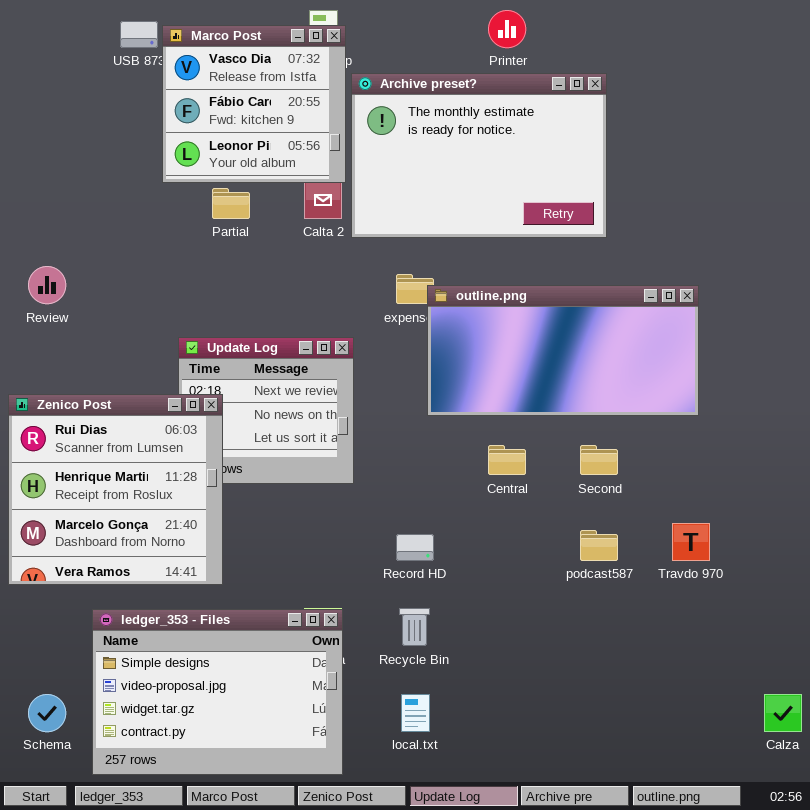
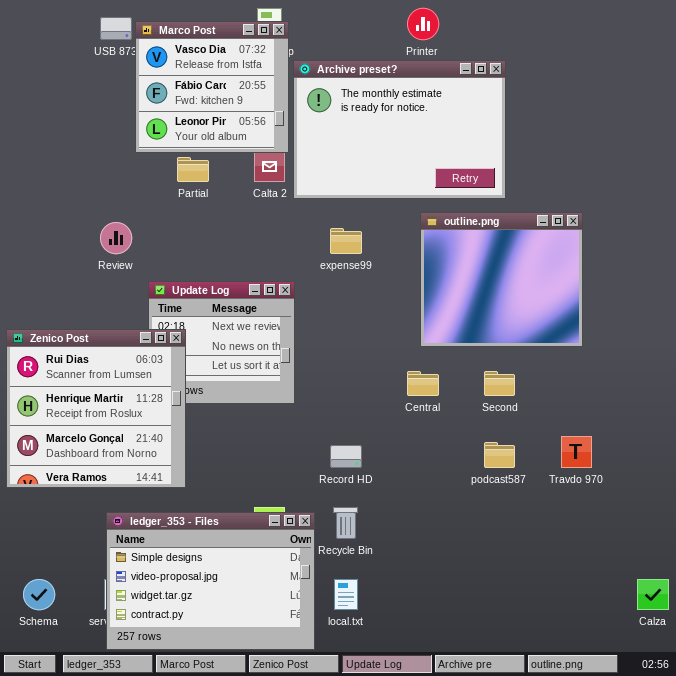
Review: [28,266,66,304] -> [100,222,132,254], moved
outline.png: [427,285,699,416] -> [420,212,583,347], resized
ledger_353 - Files: [92,609,343,775] -> [106,512,315,650], moved

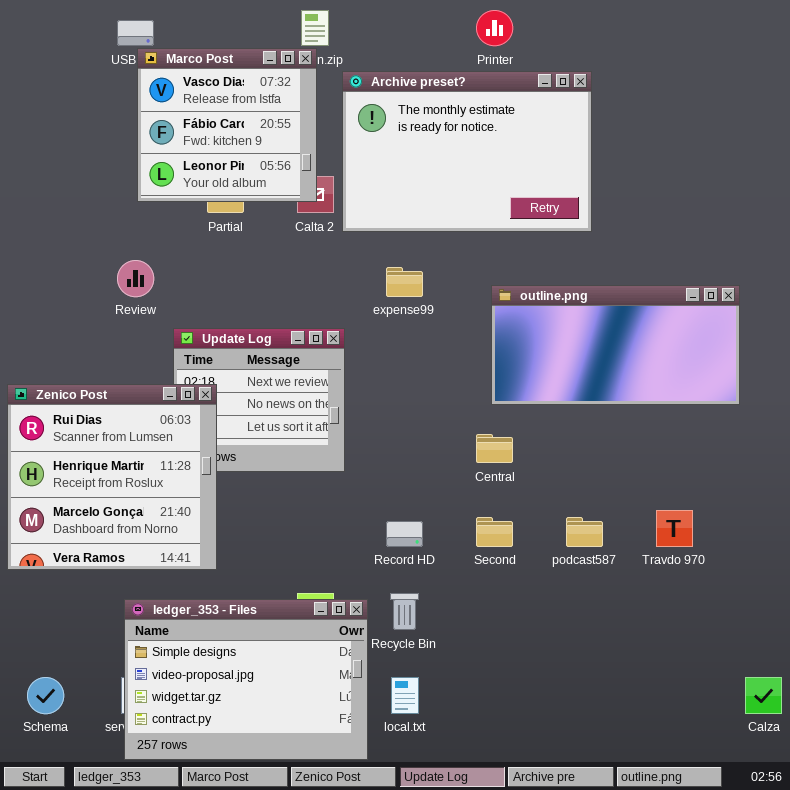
Marco Post: [135,21,289,153] -> [137,48,317,202], moved
outline.png: [420,212,583,347] -> [491,285,740,405], resized
Second: [484,371,515,396] -> [476,517,513,547], moved

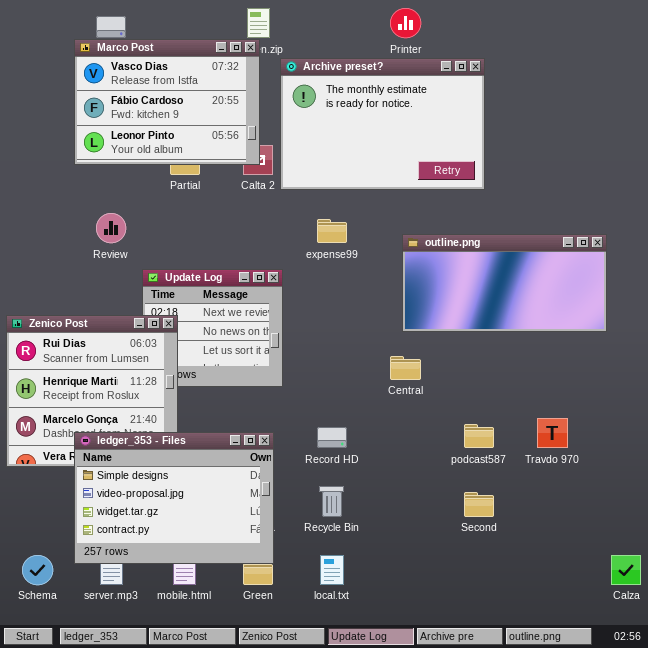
Marco Post: [137,48,317,202] -> [74,39,260,165], resized
Second: [476,517,513,547] -> [464,492,494,517], moved
ledger_353 - Files: [124,599,368,760] -> [74,432,274,564], moved

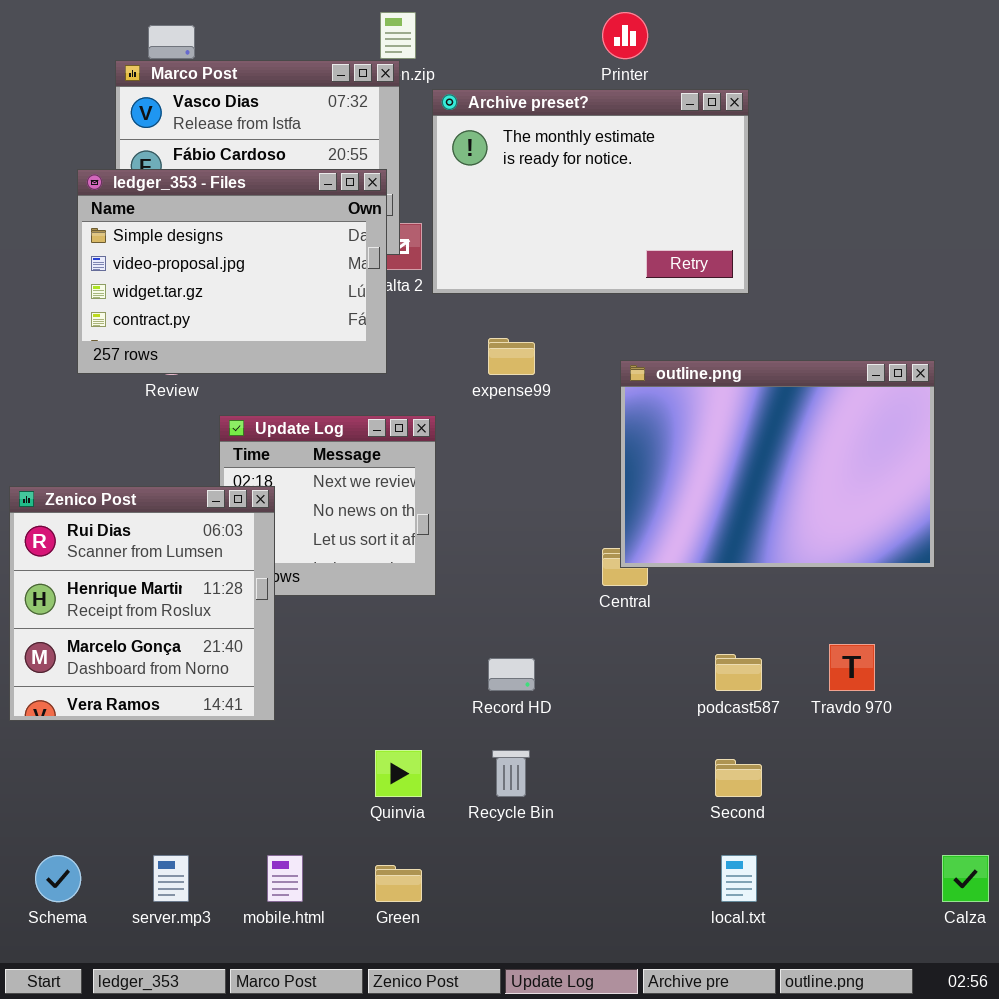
outline.png: [402,234,607,332] -> [620,360,935,568], resized
ledger_353 - Files: [74,432,274,564] -> [77,169,387,374], moved
local.txt: [320,555,344,585] -> [721,855,757,902], moved

